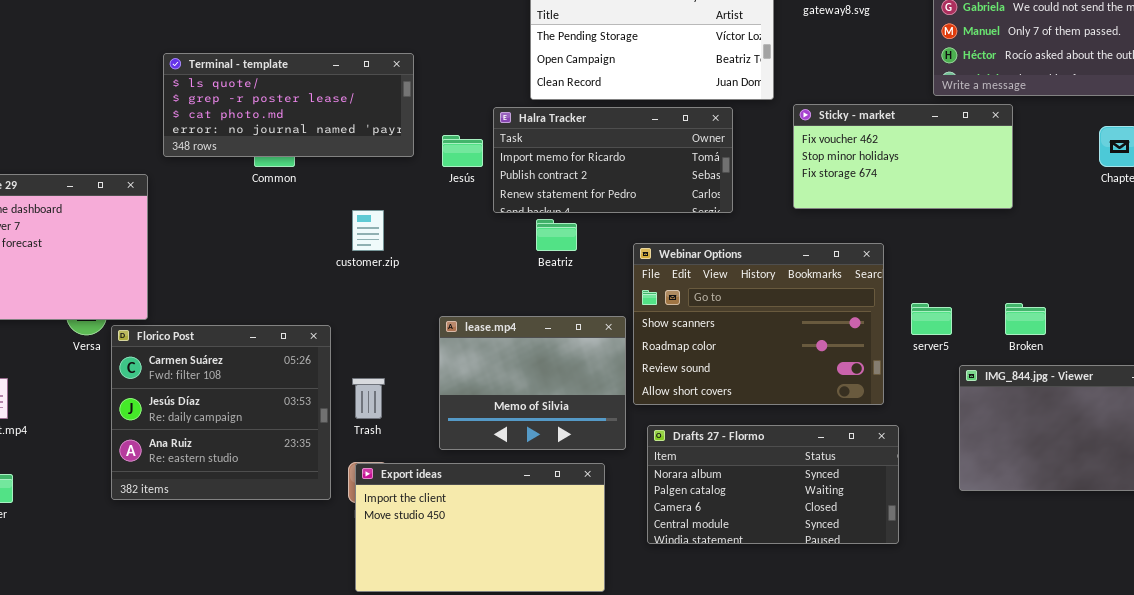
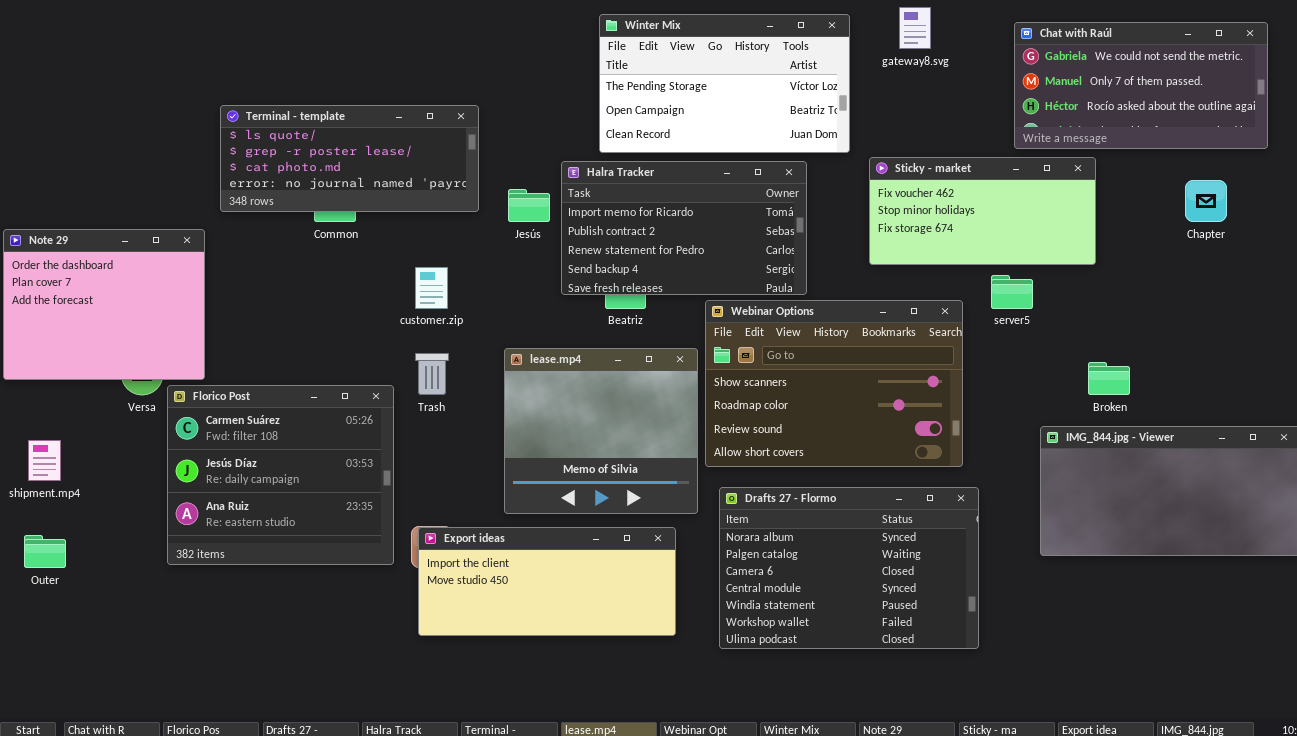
Halra Tracker: [493,107,733,213] -> [561,161,807,295], resized
server5: [911,303,952,335] -> [991,275,1033,309], moved
lease.mp4: [439,316,626,450] -> [504,348,698,514], resized
Trash: [352,378,385,419] -> [415,353,449,395], moved
Drafts 27 - Flormo: [647,425,899,544] -> [719,487,979,649], resized
Export ideas: [355,463,605,592] -> [418,527,676,636], resized

